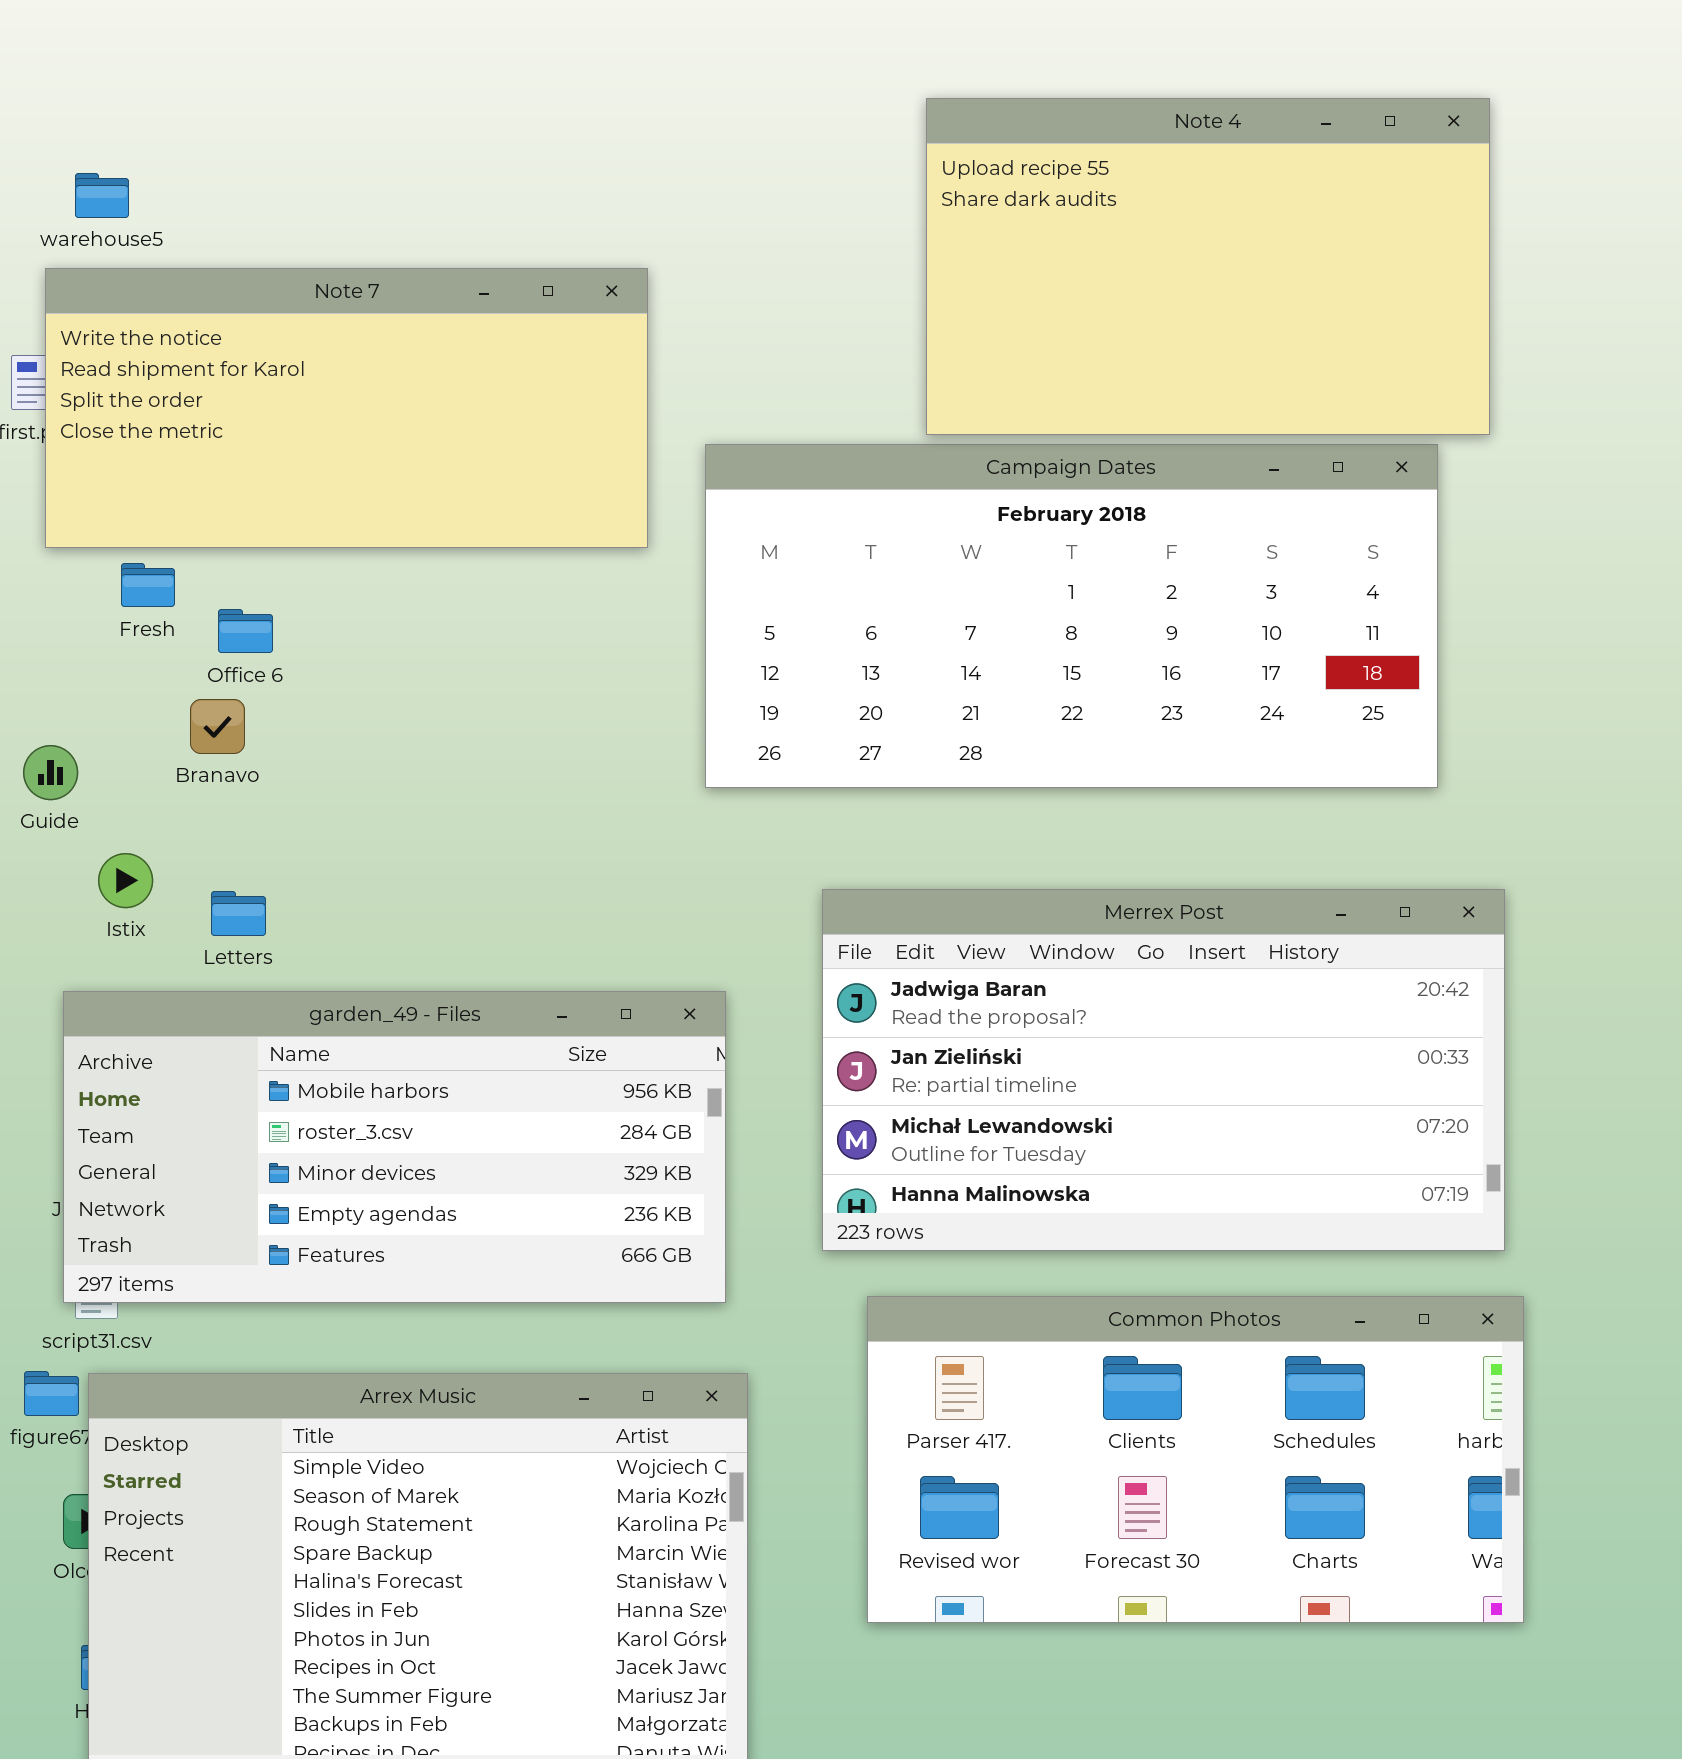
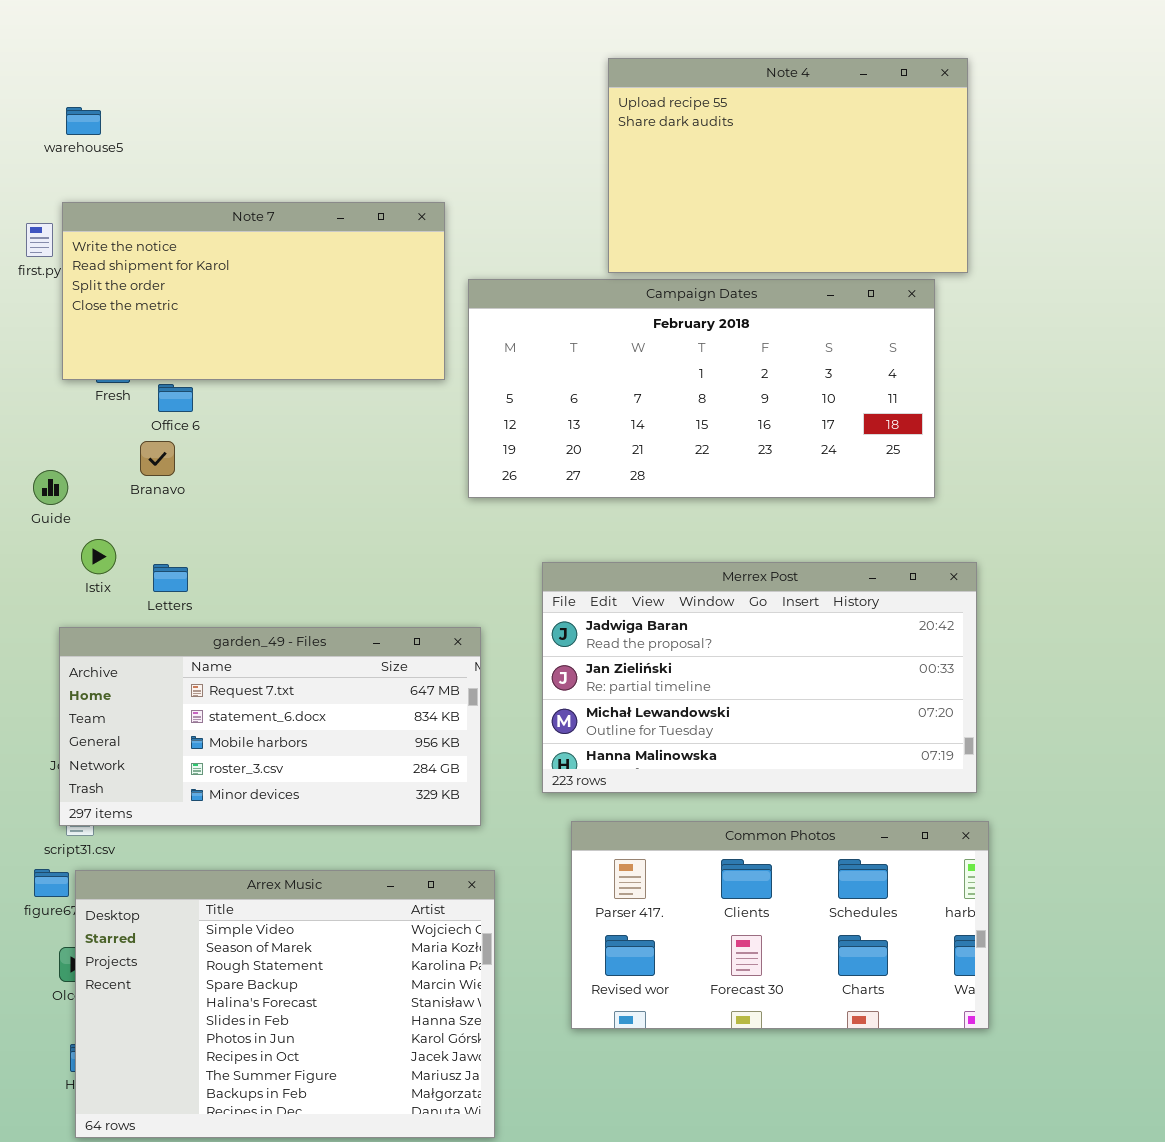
Note 7: [45,268,648,548] -> [62,202,445,380], moved
garden_49 - Files: [63,991,726,1303] -> [59,627,481,826], scrolled up 2 rows

